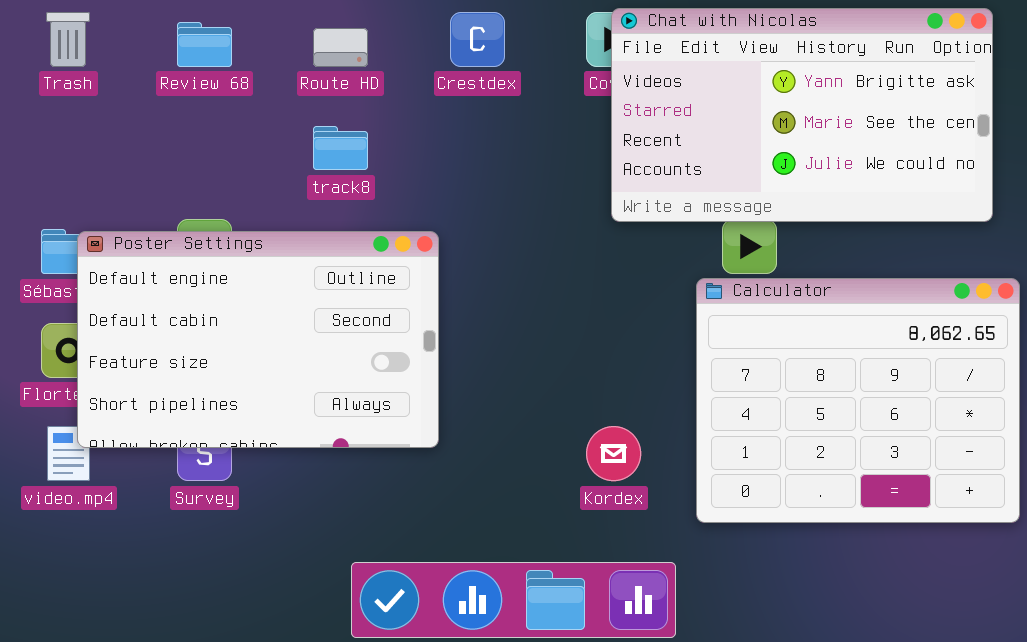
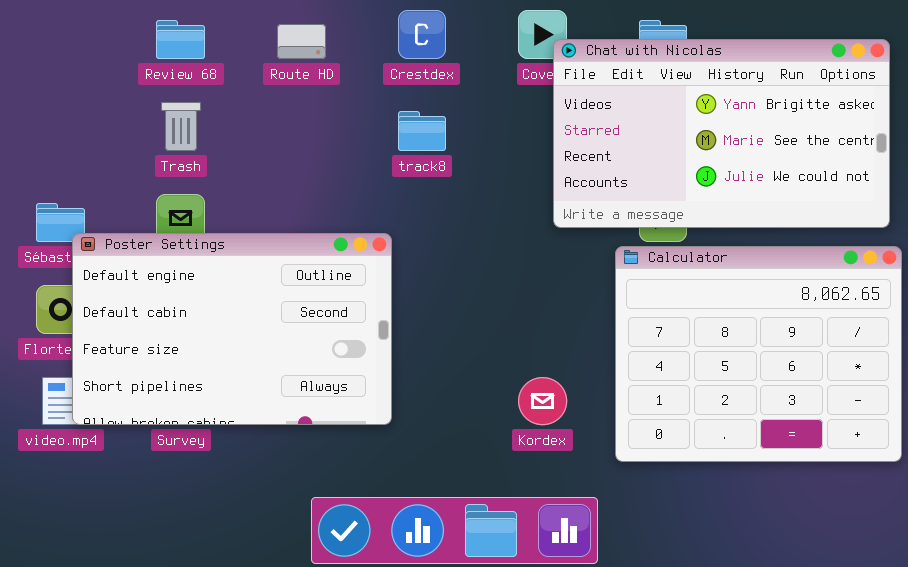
Chat with Nicolas: [611,8,993,222] -> [553,39,890,228], moved
Trash: [46,12,90,67] -> [161,102,201,151], moved
track8: [313,126,368,170] -> [398,111,446,151], moved
Poster Settings: [77,231,439,448] -> [72,233,392,425], moved

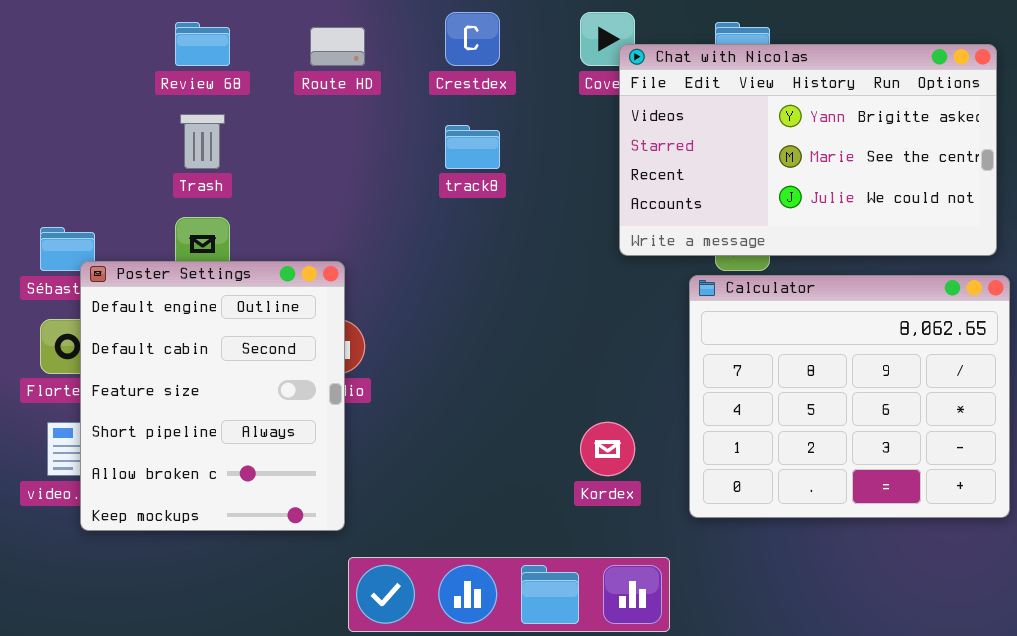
Poster Settings: [72,233,392,425] -> [80,261,345,531], resized

